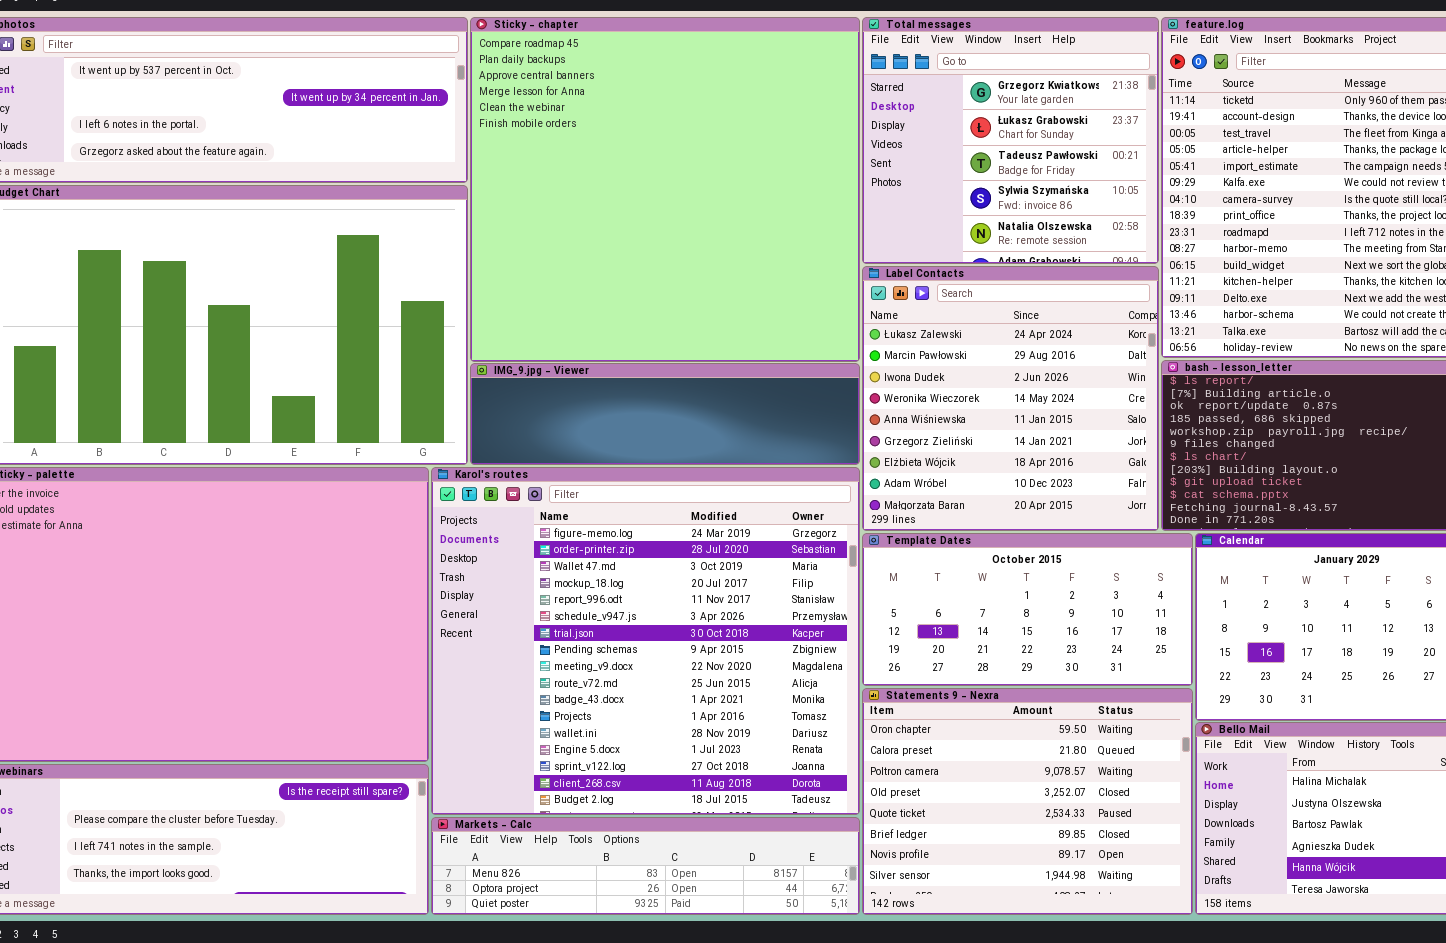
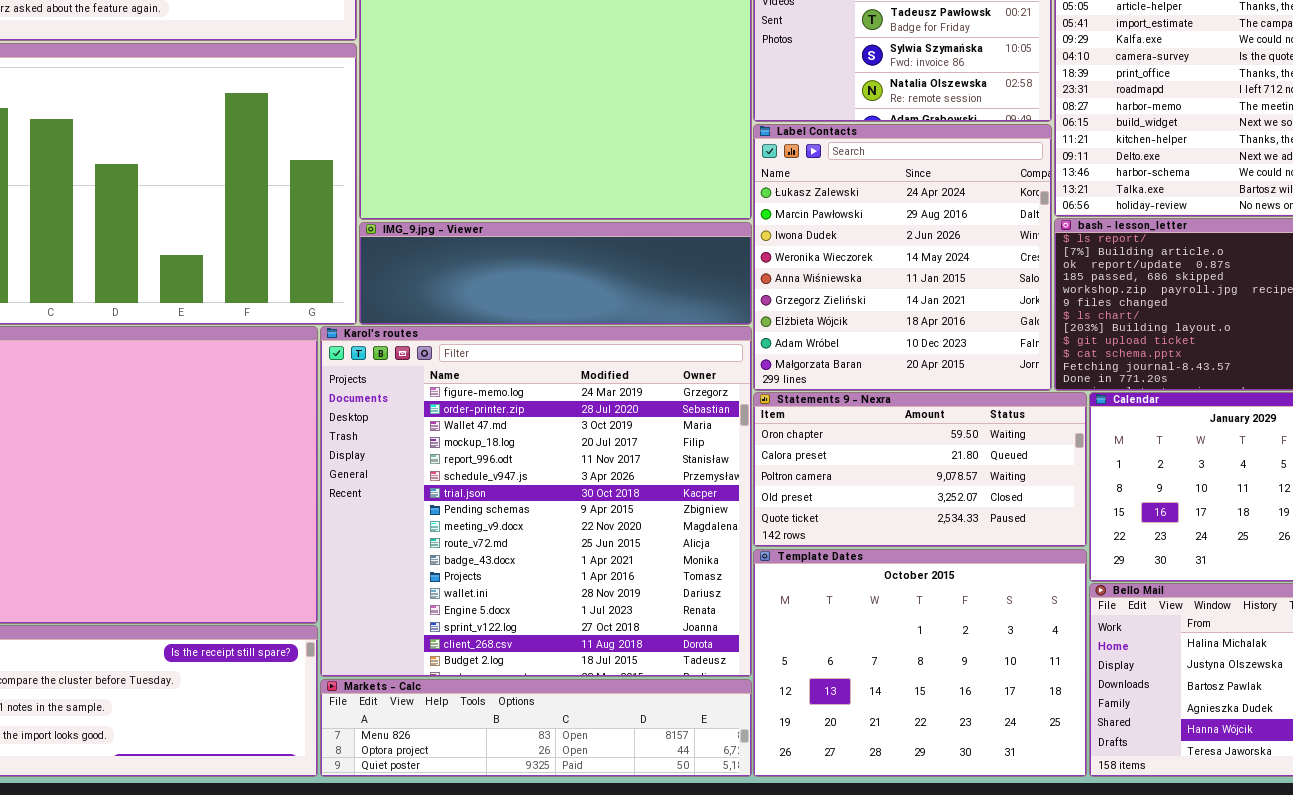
Template Dates: [862,533,1193,686] -> [753,549,1087,777], moved, resized
Statements 9 - Nexra: [862,688,1193,915] -> [753,392,1087,547], moved, resized

